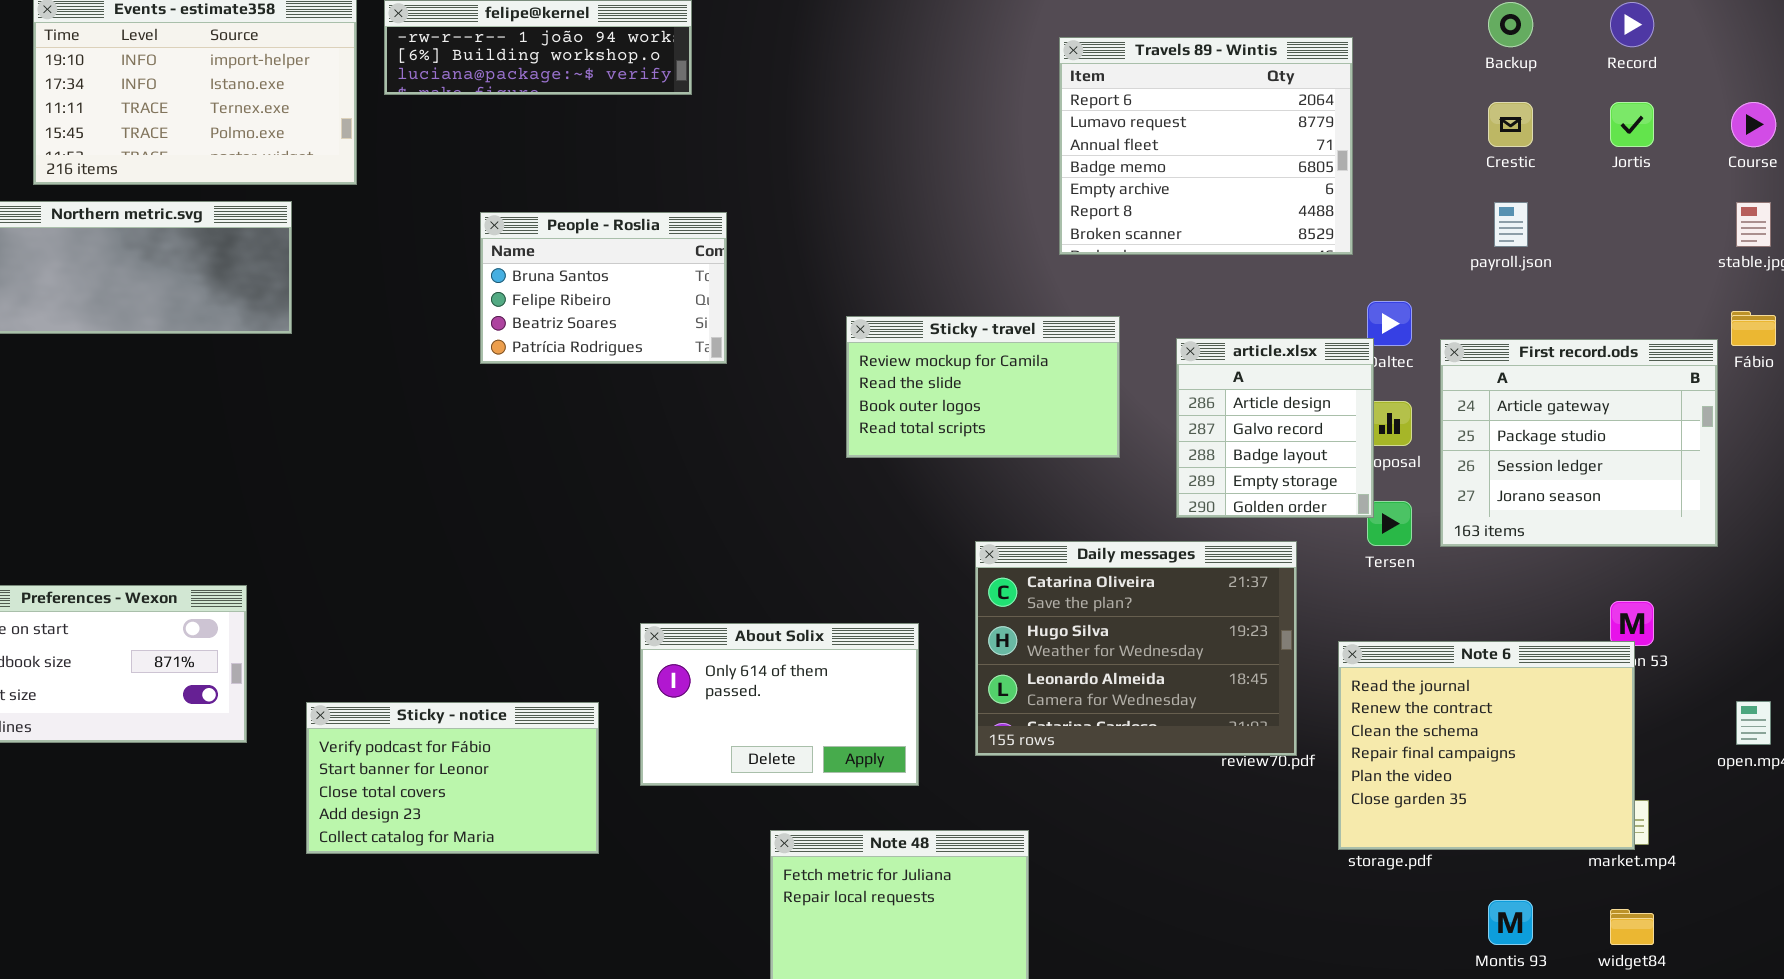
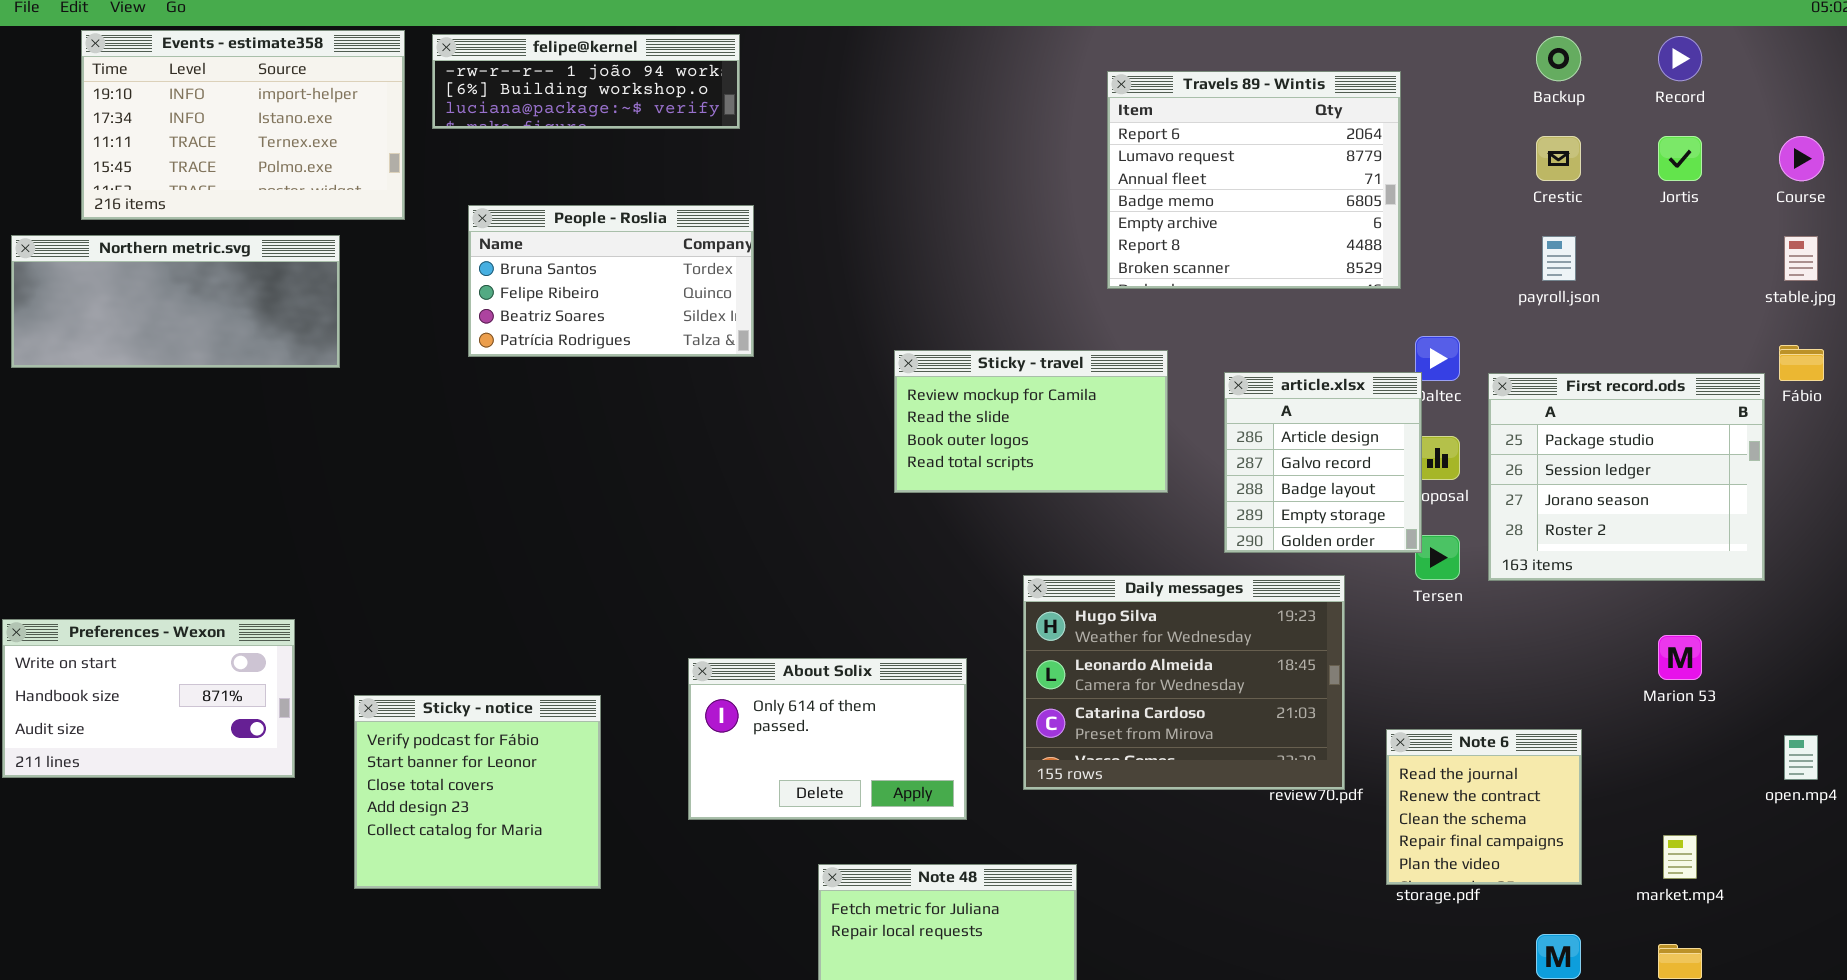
People - Roslia: [480,212,727,364] -> [468,205,754,357], moved, resized
First record.ods: [1440,339,1718,547] -> [1488,373,1765,581], scrolled down 1 row
Daily messages: [975,541,1297,756] -> [1023,575,1345,790], scrolled down 1 row
Note 6: [1338,641,1635,850] -> [1386,729,1582,885], resized
Sticky - notice: [306,702,599,854] -> [354,695,601,889], resized

